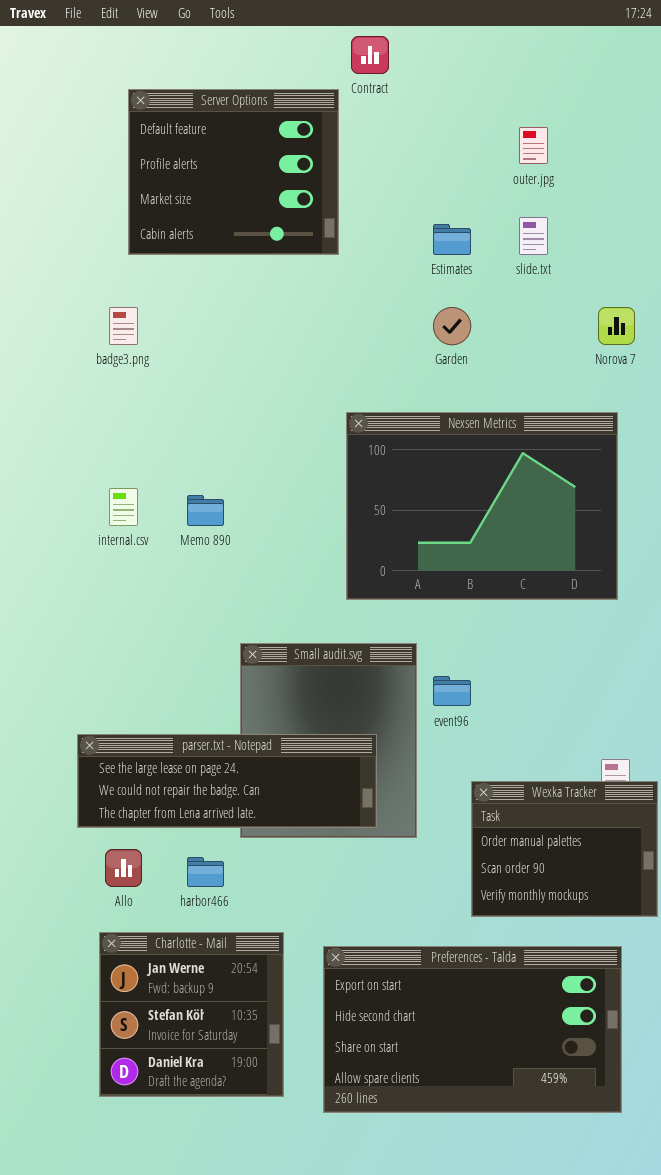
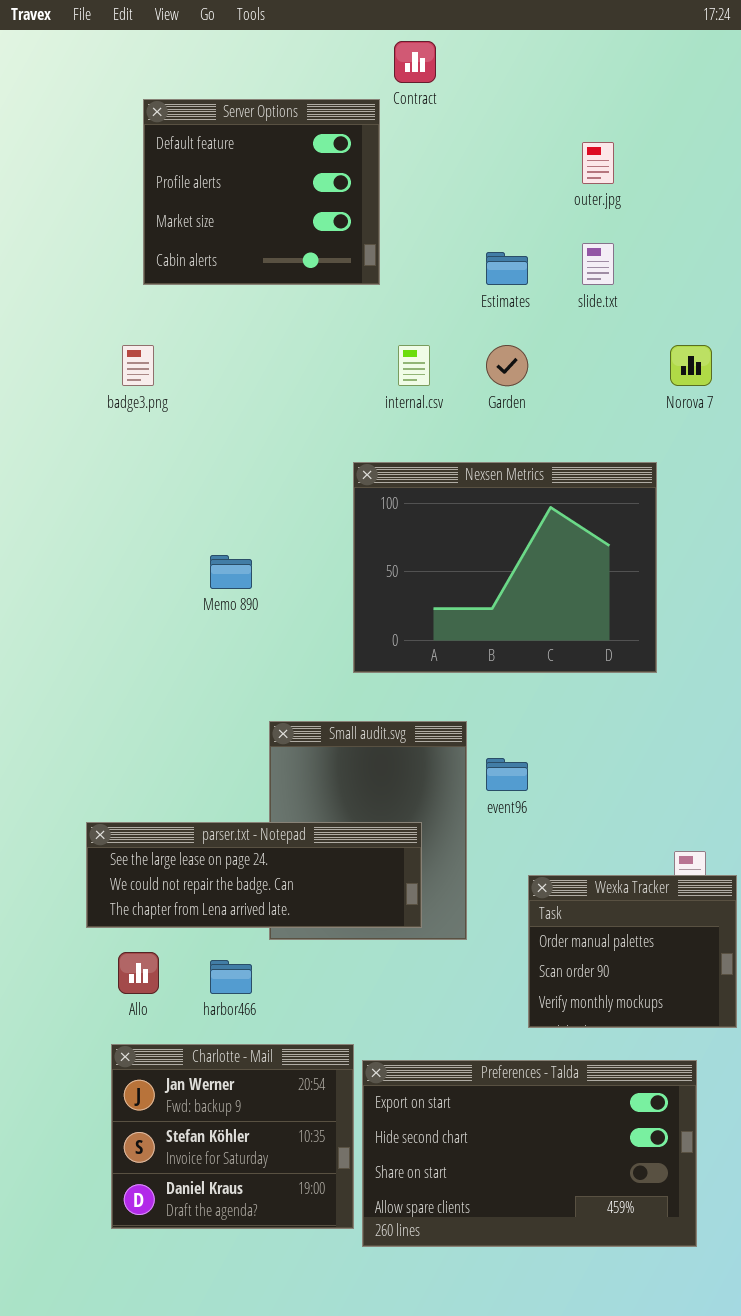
Nexsen Metrics: [346,412,618,600] -> [353,462,657,673], moved
internal.csv: [109,488,138,526] -> [398,345,430,386], moved
Charlotte - Mail: [99,932,284,1097] -> [111,1044,354,1229], resized

